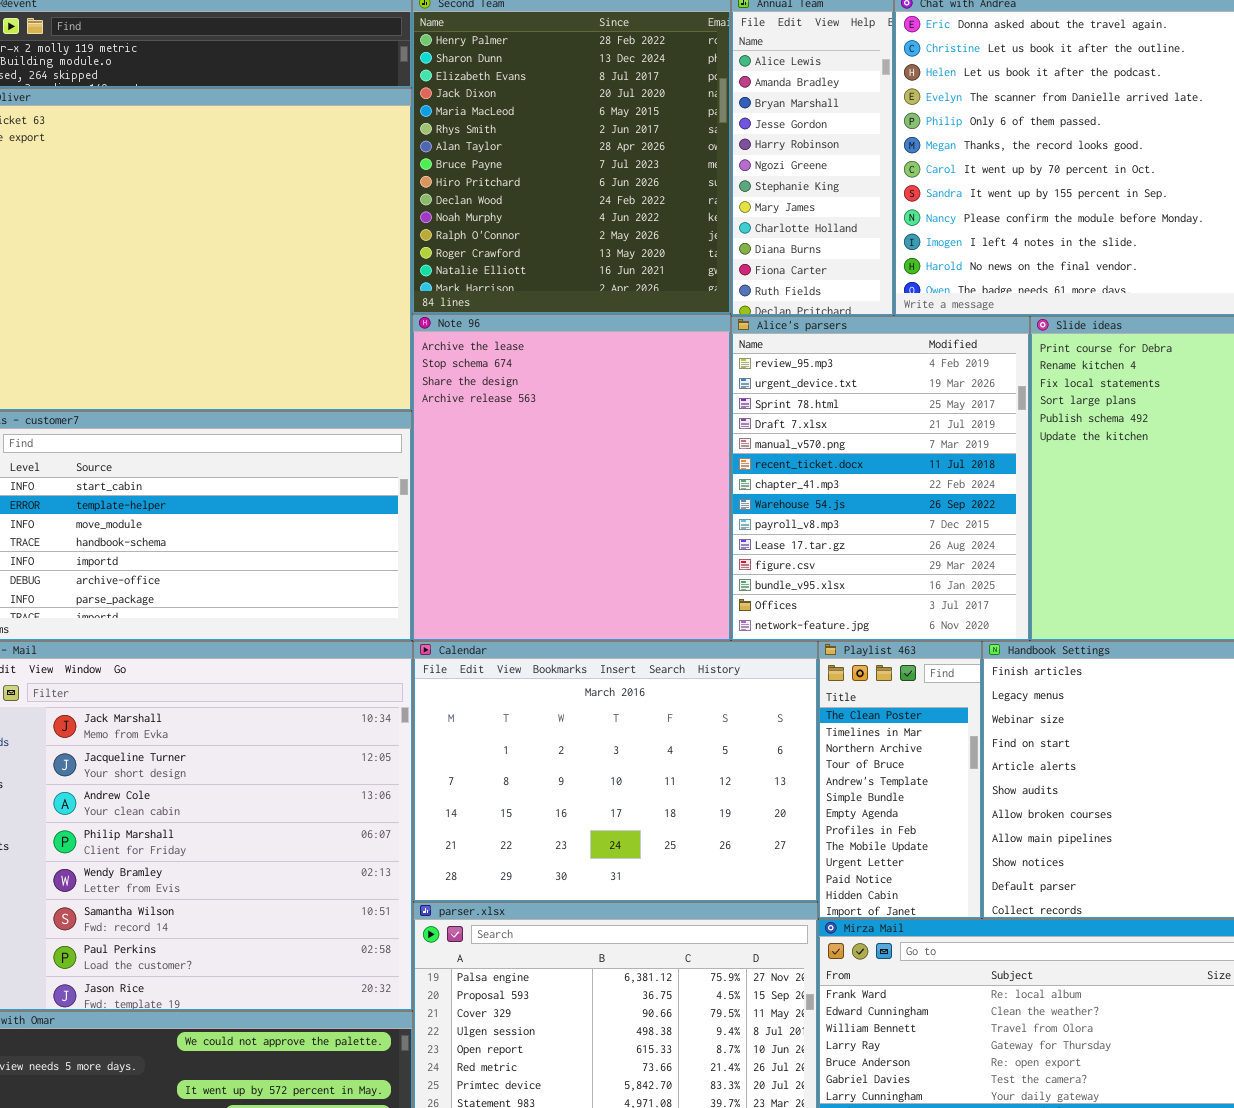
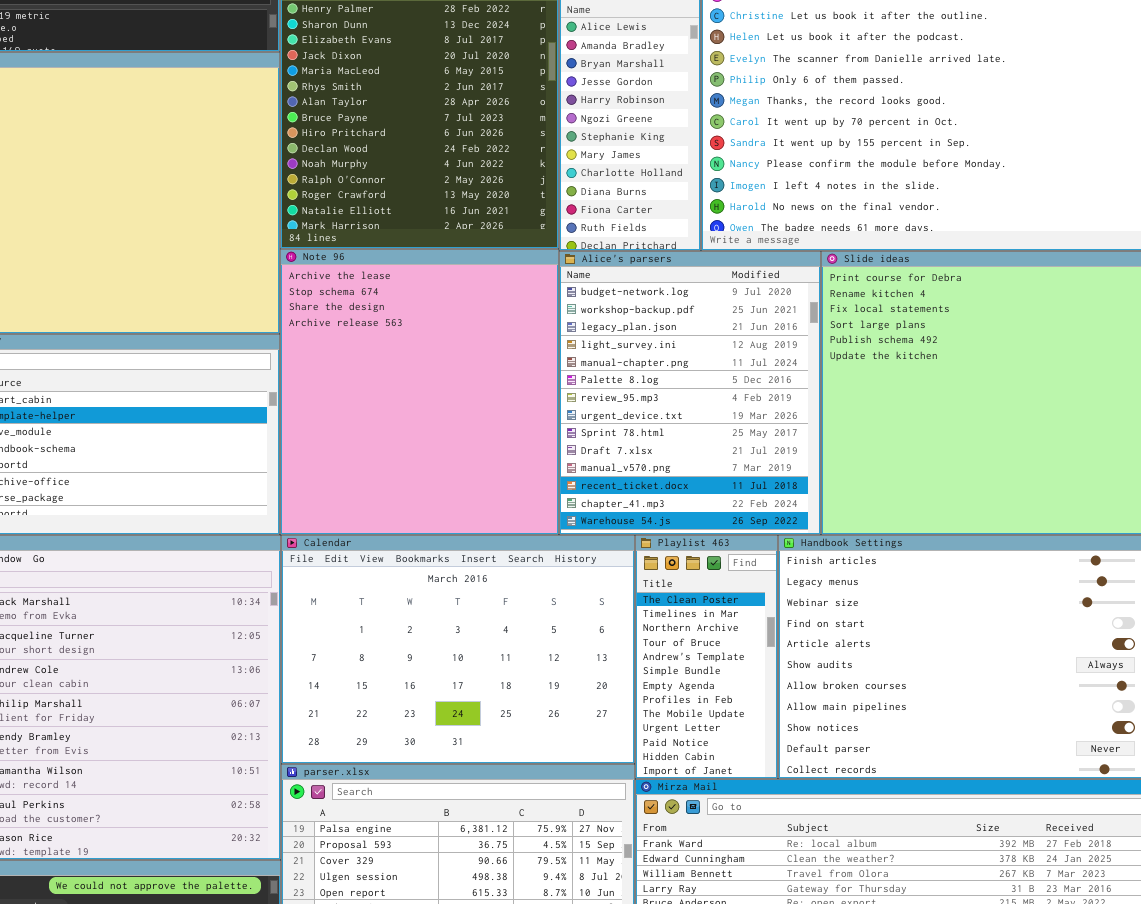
Alice's parsers: [731,316,1030,641] -> [559,251,821,535], scrolled up 6 rows

